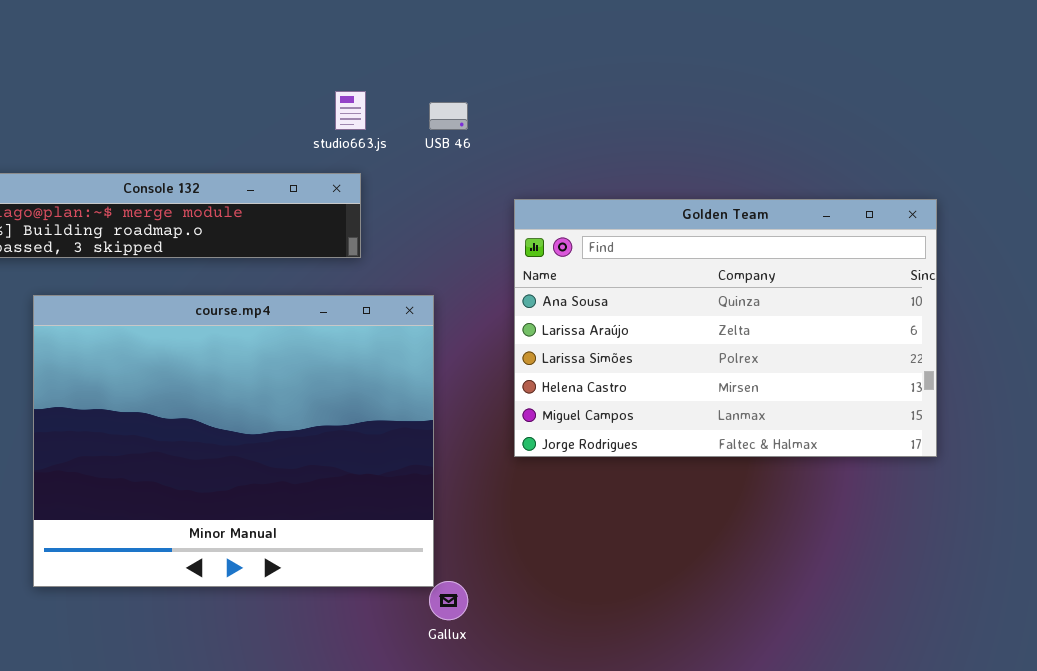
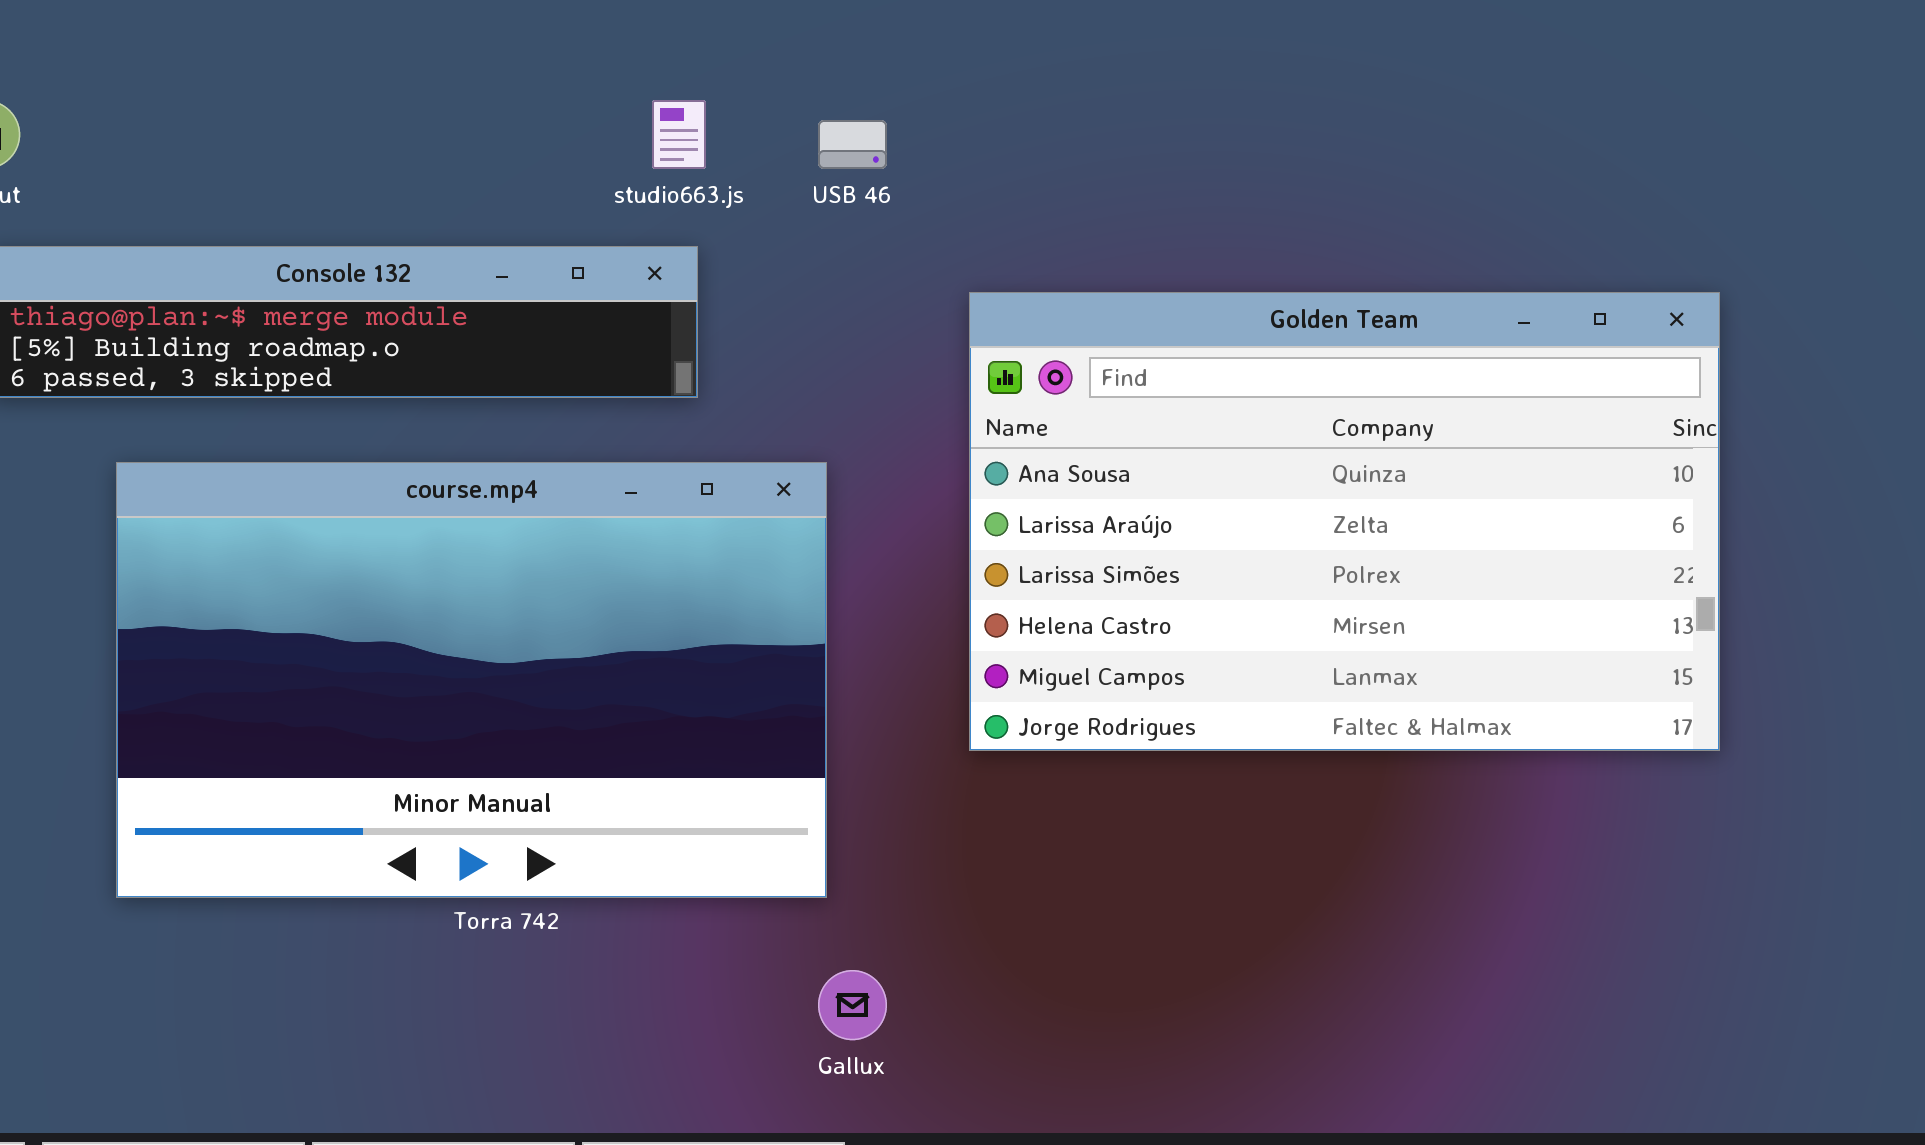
course.mp4: [33,295,434,587] -> [116,462,827,898], resized

